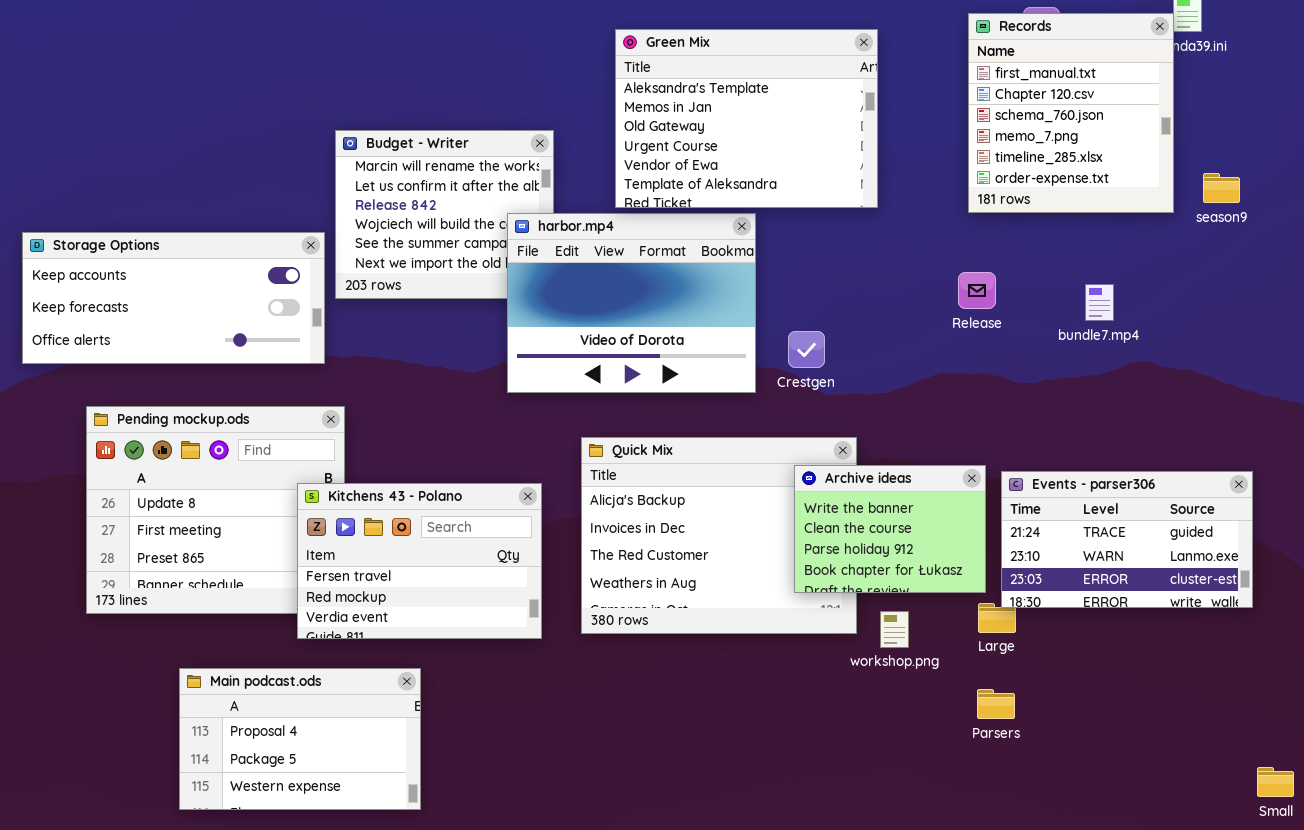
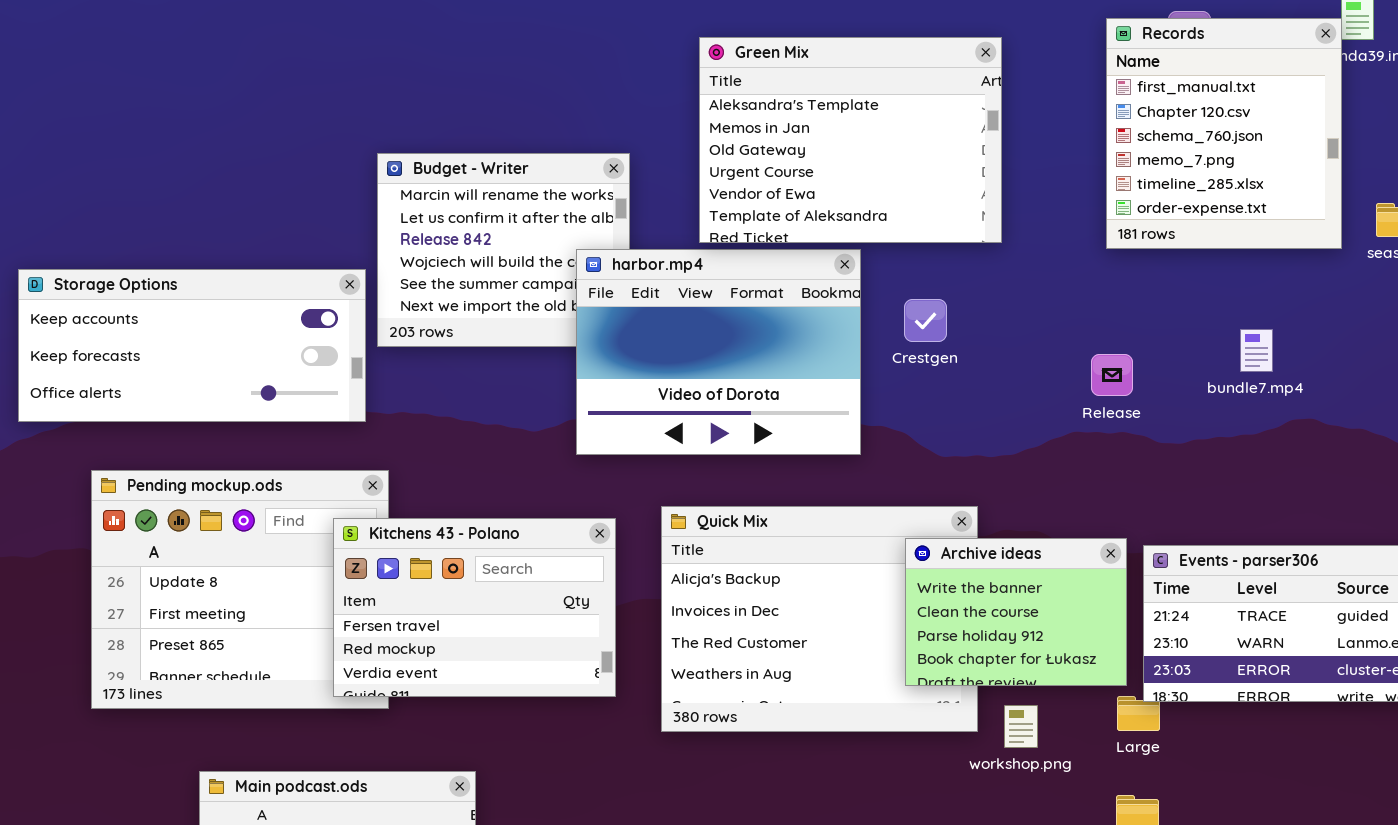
Release: [958,272,996,309] -> [1091,354,1133,396], moved
Crestgen: [788,331,825,368] -> [904,299,947,342], moved
Kitchens 43 - Polano: [297,483,542,639] -> [333,518,616,697], moved

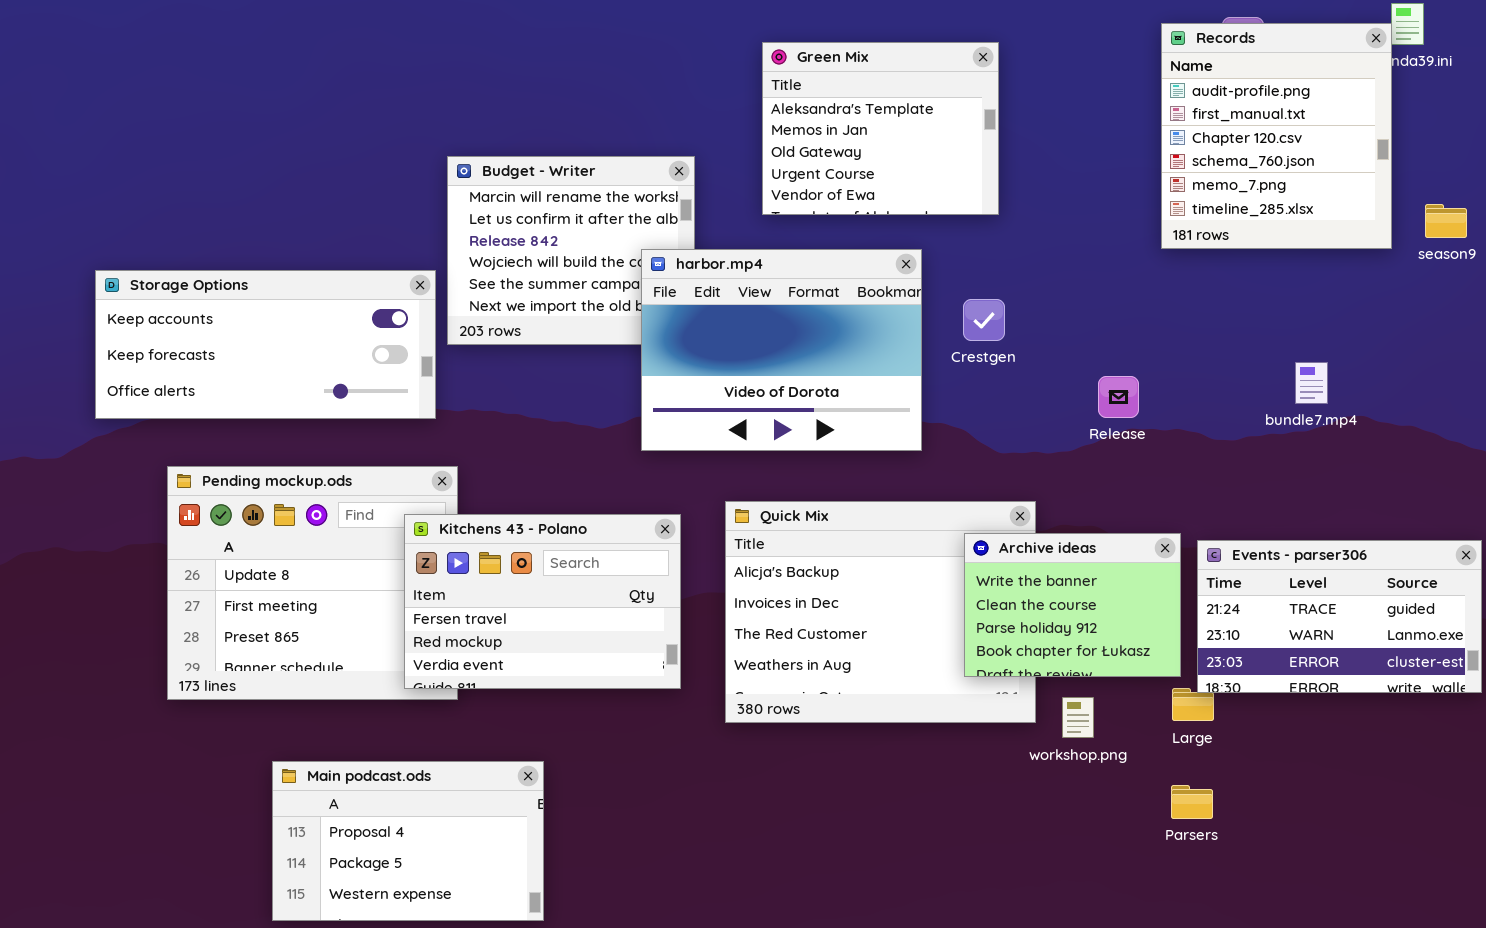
Records: [1106,18,1342,249] -> [1161,23,1392,249], scrolled up 1 row
Green Mix: [699,37,1002,243] -> [762,42,999,215], resized
bundle7.mp4: [1240,329,1273,372] -> [1295,362,1328,404], moved
Release: [1091,354,1133,396] -> [1098,376,1139,418], moved

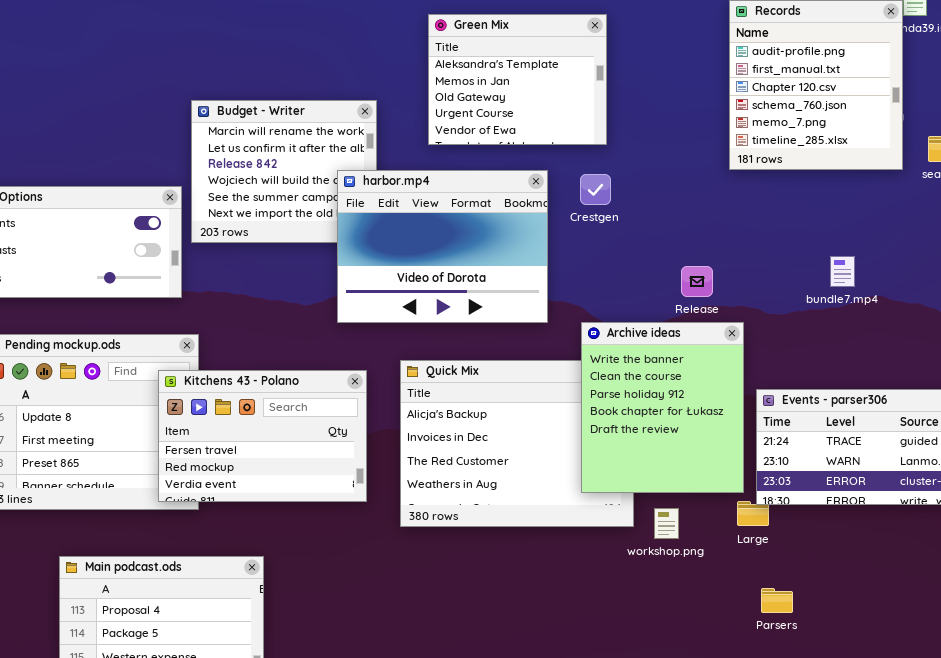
Crestgen: [963,299,1005,341] -> [580,174,611,205], moved
Archive ideas: [964,533,1181,677] -> [581,322,744,493], resized
Parsers: [1171,785,1213,819] -> [761,588,793,613], moved

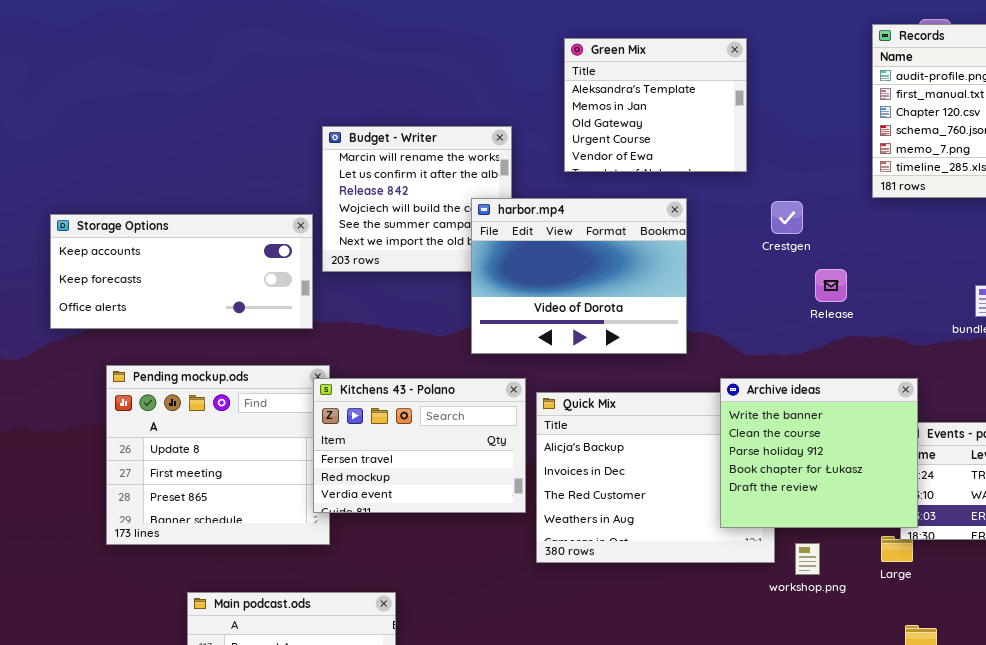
Crestgen: [580,174,611,205] -> [771,201,803,234], moved
Release: [681,266,713,297] -> [815,269,847,302], moved
Archive ideas: [581,322,744,493] -> [720,378,918,528], resized
Kitchens 43 - Polano: [158,370,367,502] -> [313,378,526,513], moved

